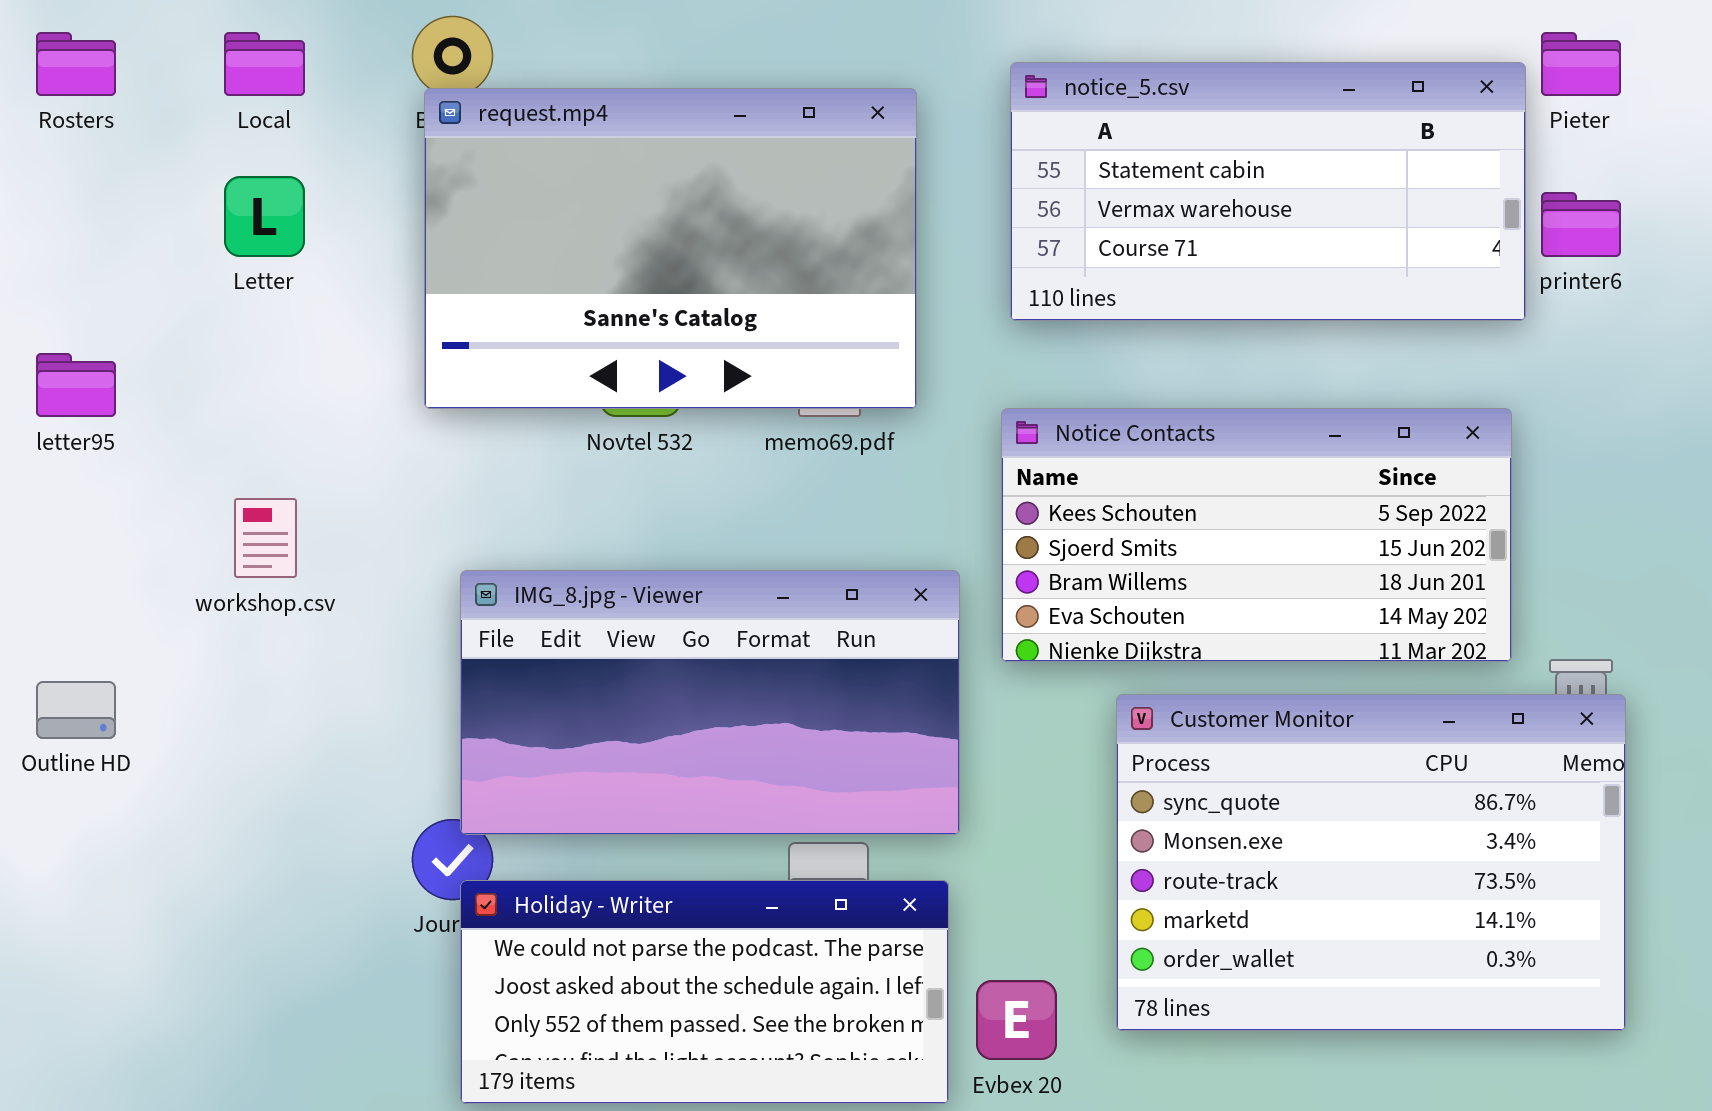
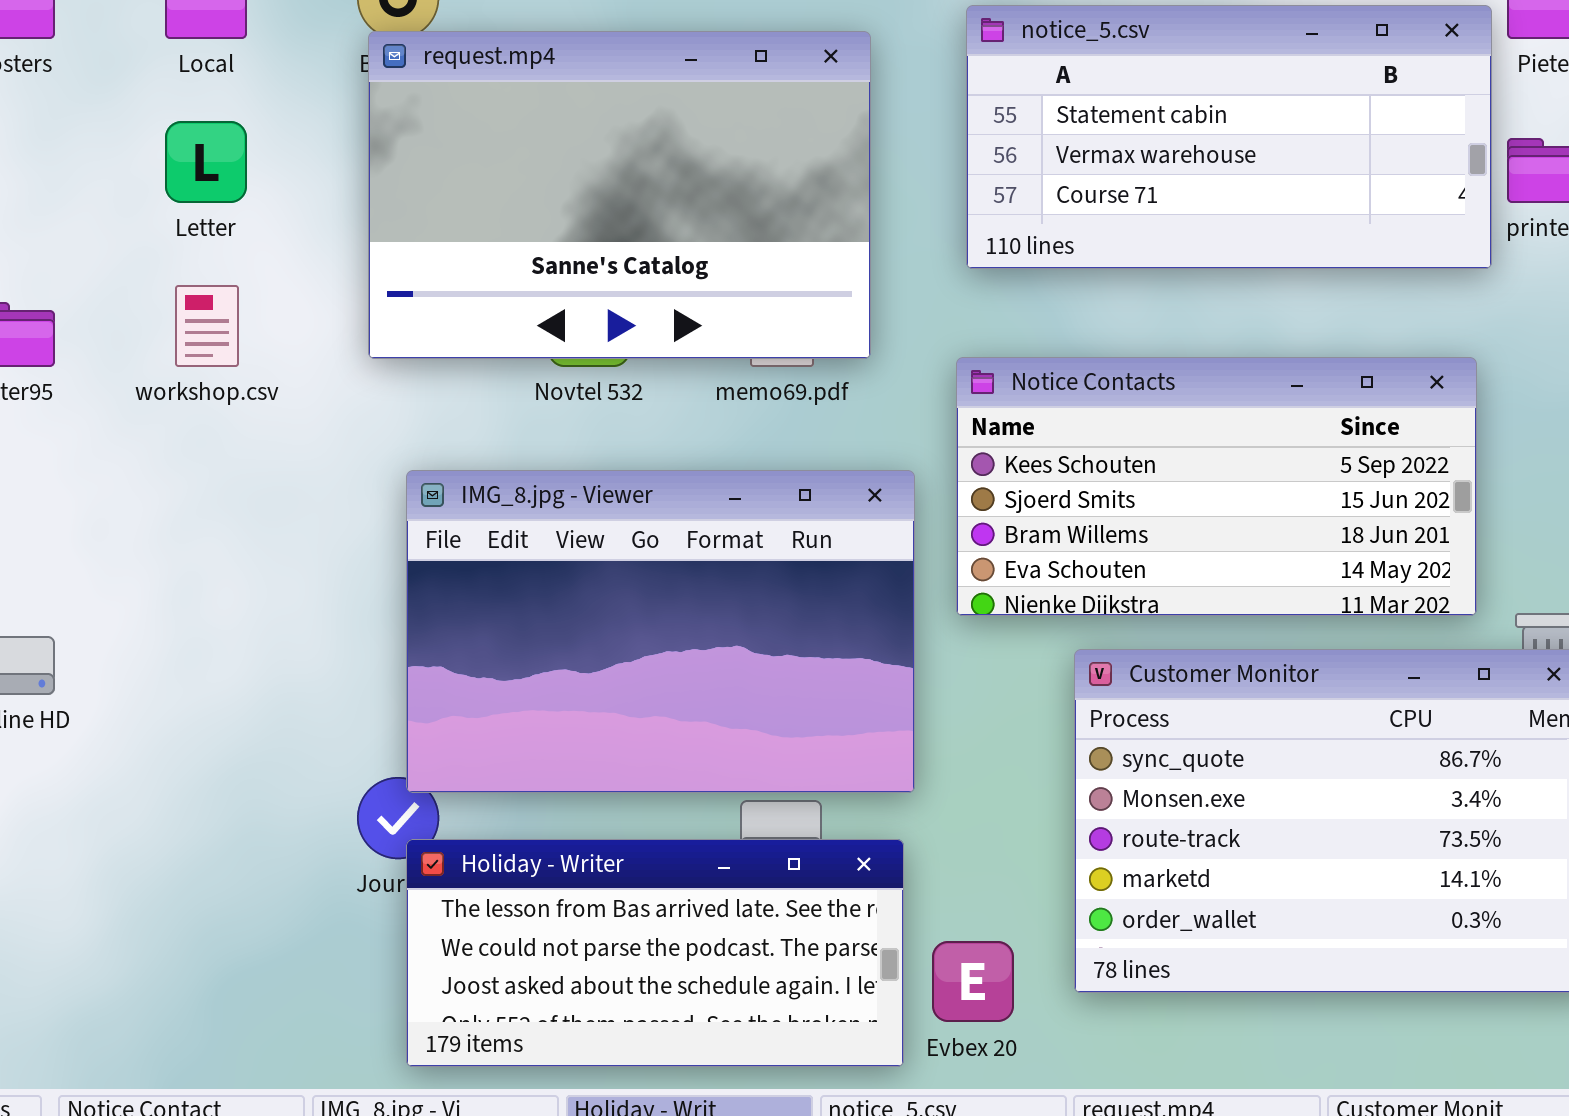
workshop.csv: [234,498,297,578] -> [175,285,239,367], moved
IMG_8.jpg - Viewer: [460,570,960,835] -> [406,470,915,793], resized
Holiday - Writer: [460,880,949,1104] -> [406,839,904,1067], scrolled up 1 row

